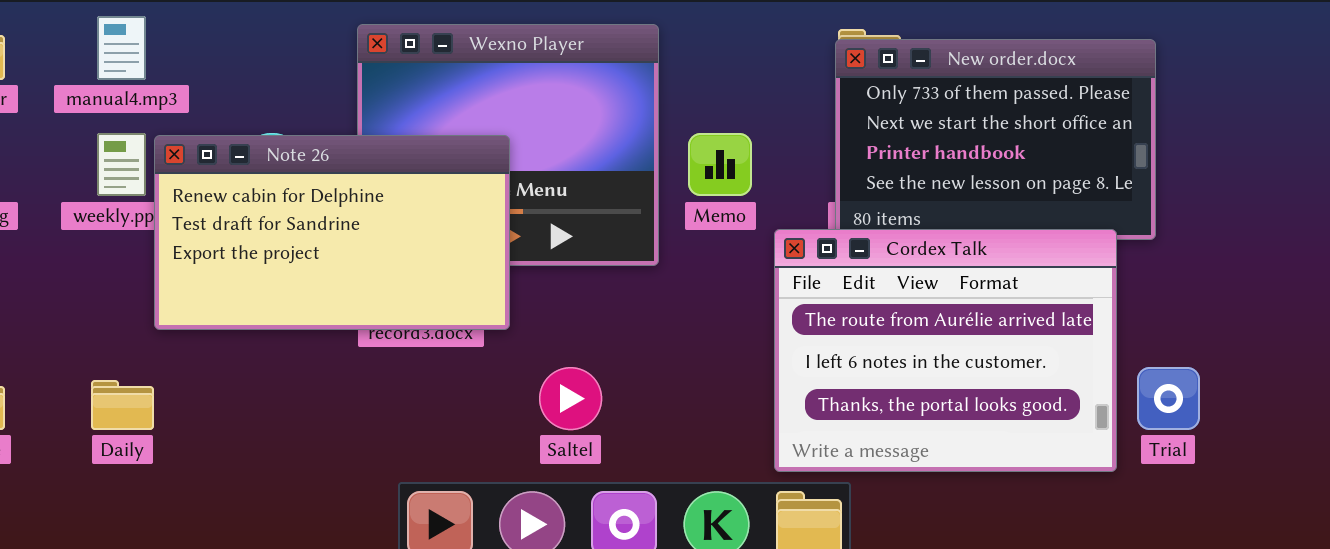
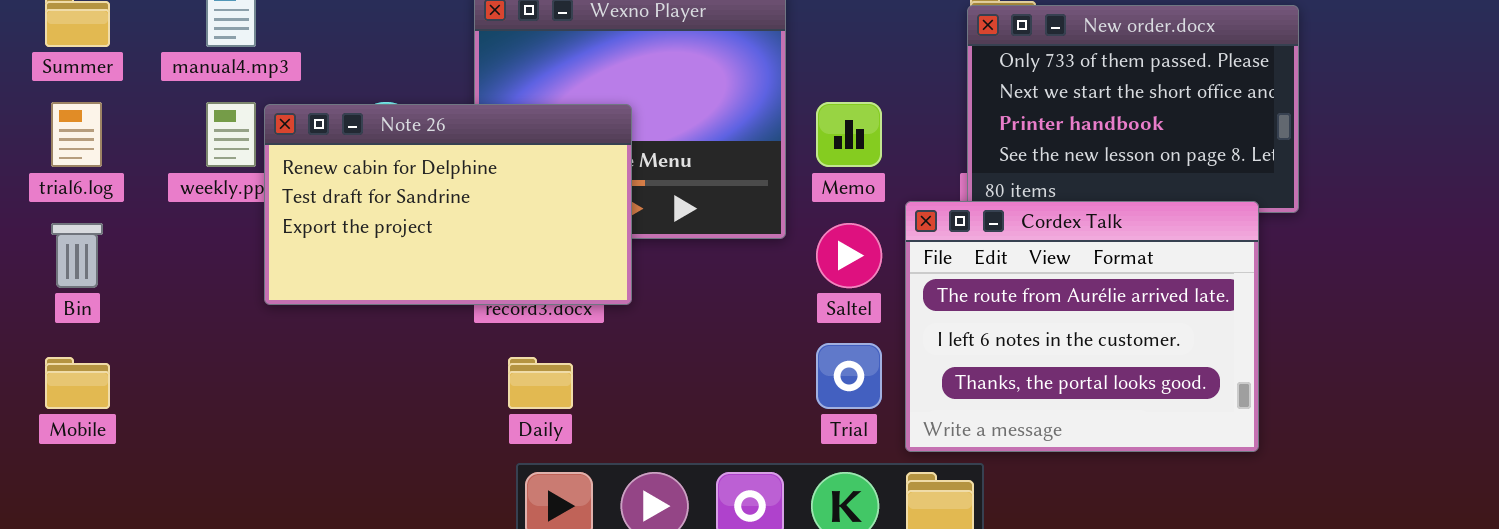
Saltel: [539,367,602,430] -> [816,223,882,288], moved
Trial: [1137,367,1200,430] -> [816,343,882,409], moved
Daily: [91,380,154,430] -> [508,357,573,409], moved

